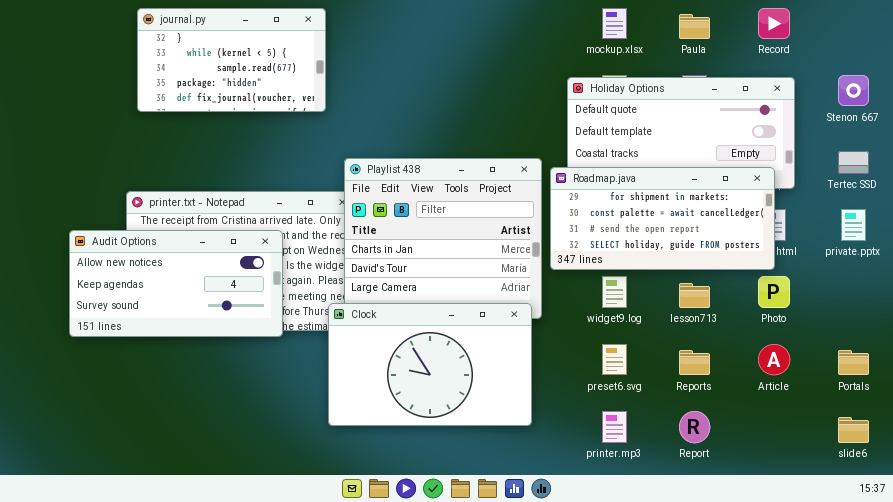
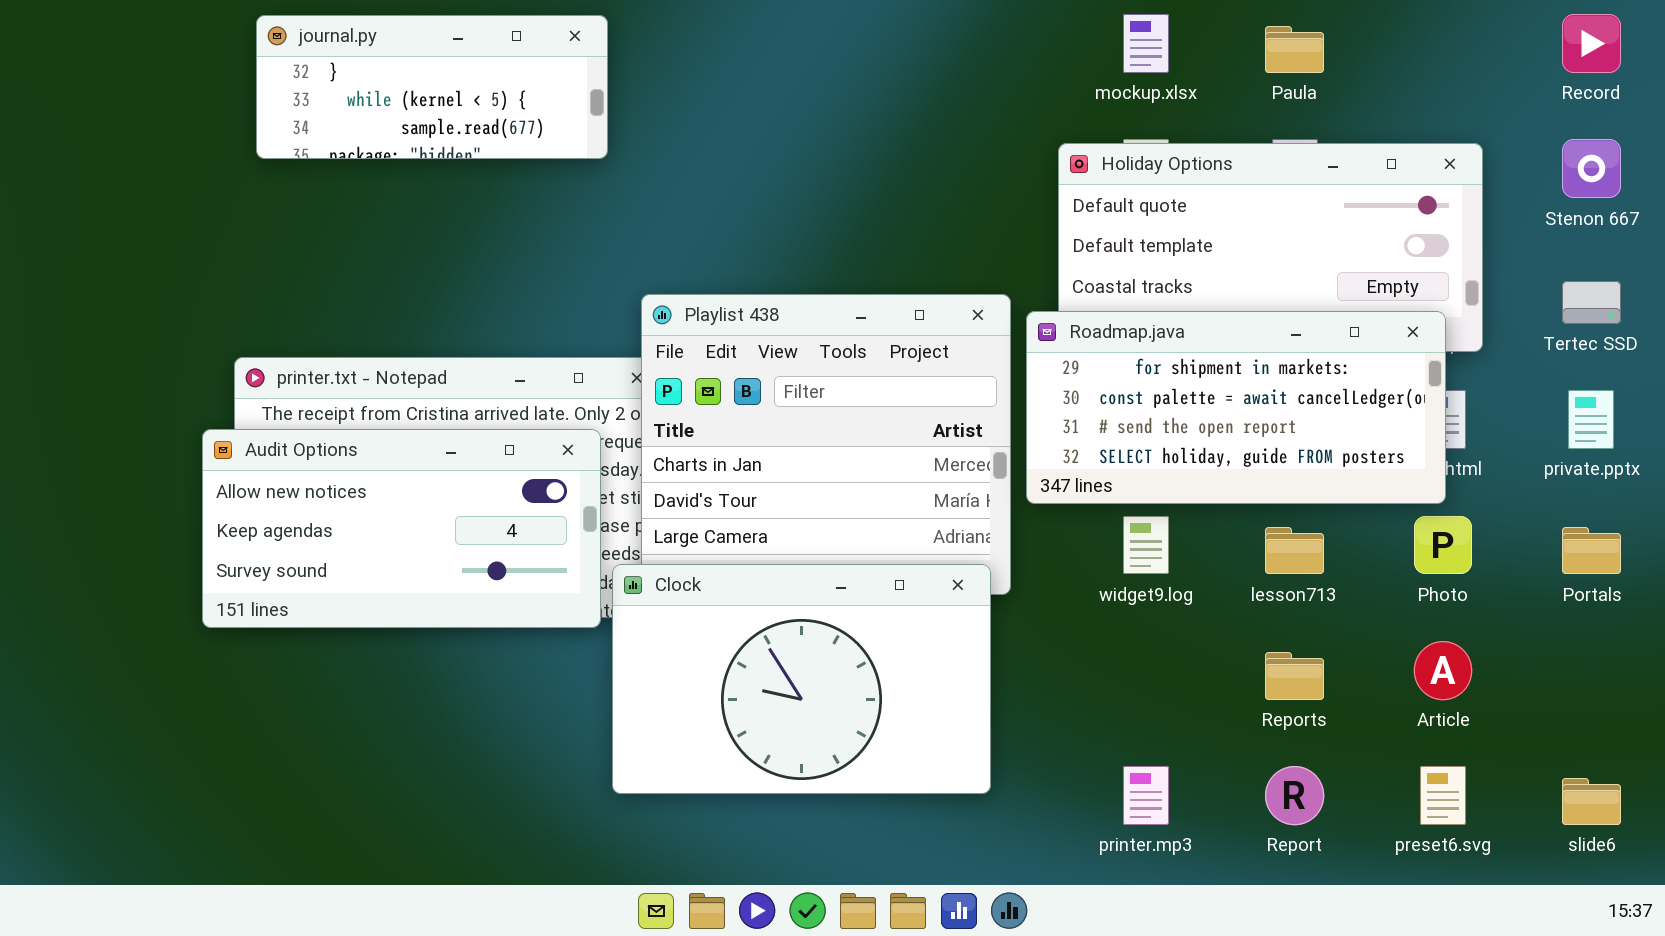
Record: [758,8,790,39] -> [1562,14,1621,73], moved
journal.py: [137,8,326,112] -> [256,15,608,159], resized
Audit Options: [69,230,283,337] -> [202,429,601,628], moved
preset6.svg: [602,344,627,375] -> [1420,766,1466,825], moved
Portals: [838,350,869,375] -> [1562,527,1621,574], moved

